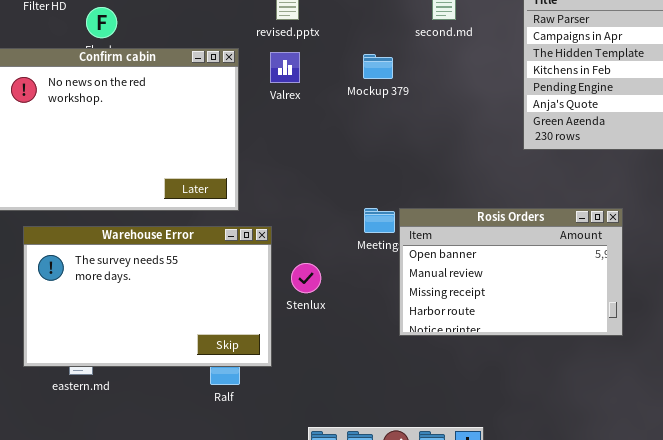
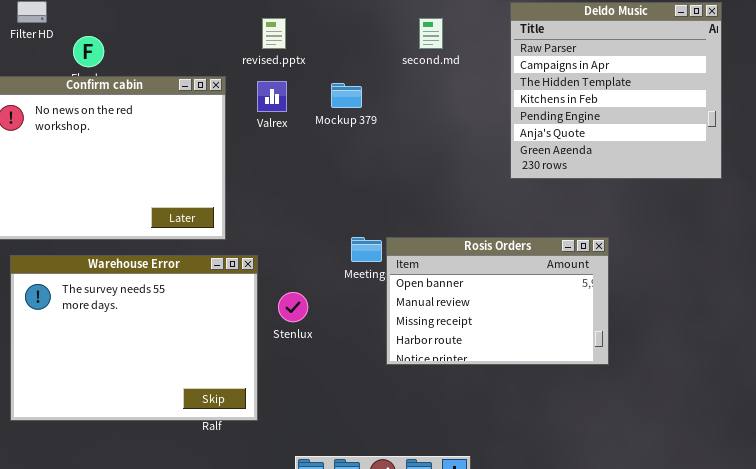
Mockup 379: [363,54,393,79] -> [331,83,362,108], moved
Warehouse Error: [23,226,272,367] -> [10,255,258,421], resized

